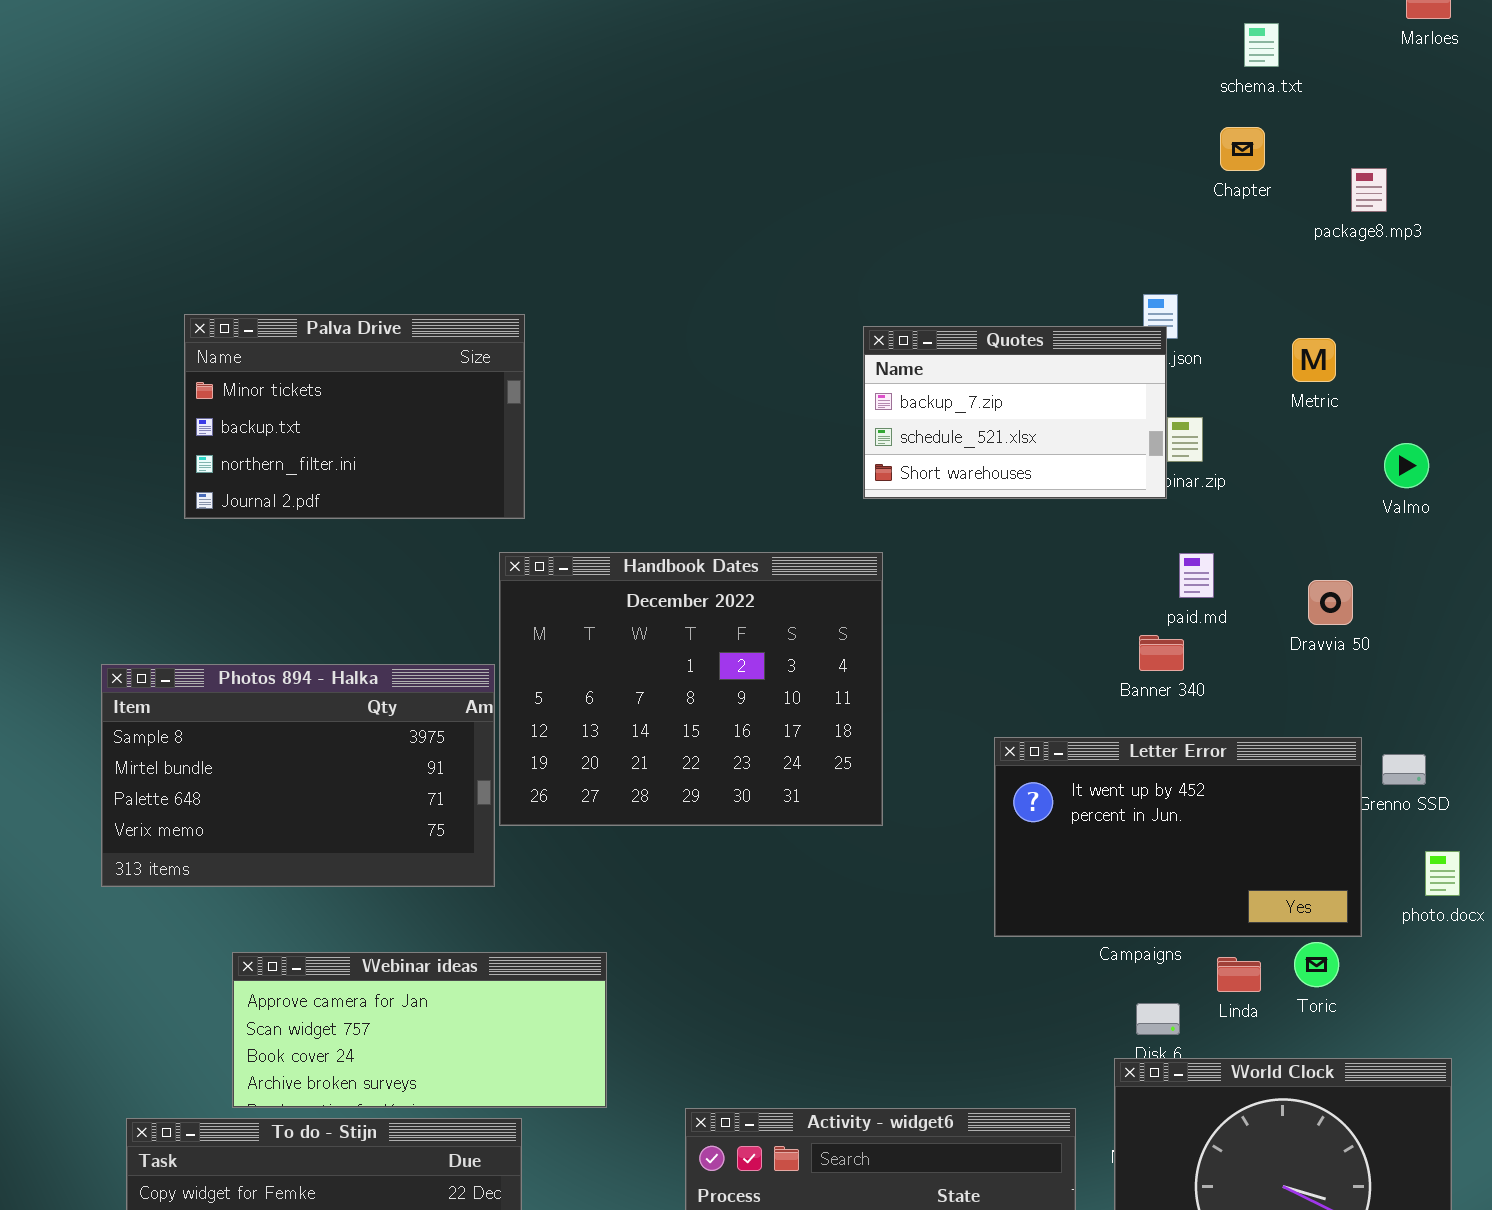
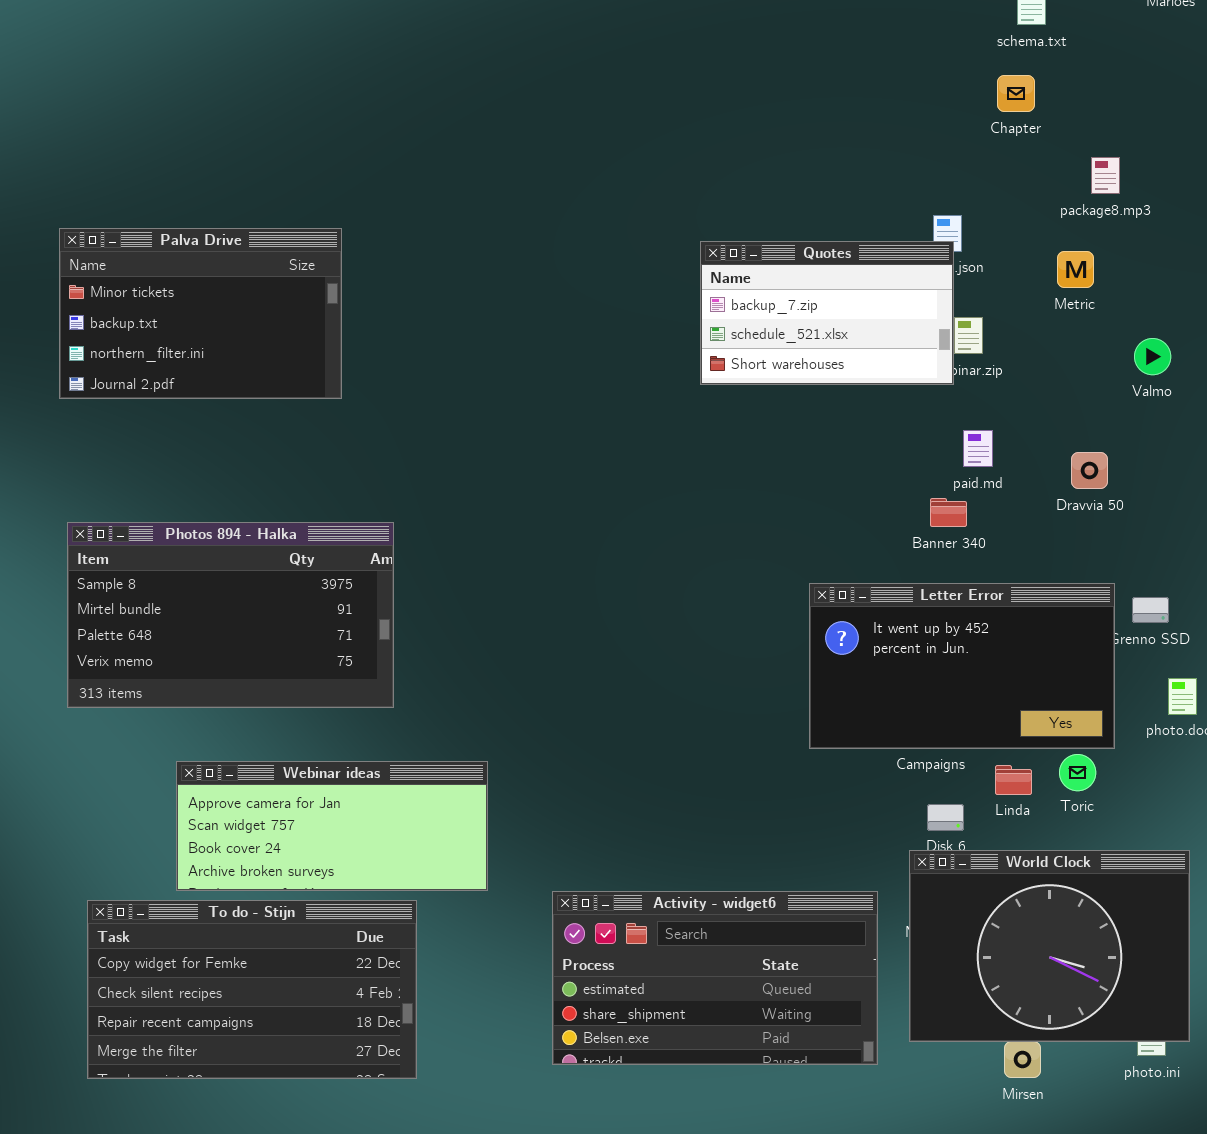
package8.mp3: [1351,168,1387,212] -> [1091,157,1120,194], moved
Palva Drive: [184,314,525,519] -> [59,228,342,399], moved
Handbook Dates: [499,552,883,826] -> none, closed

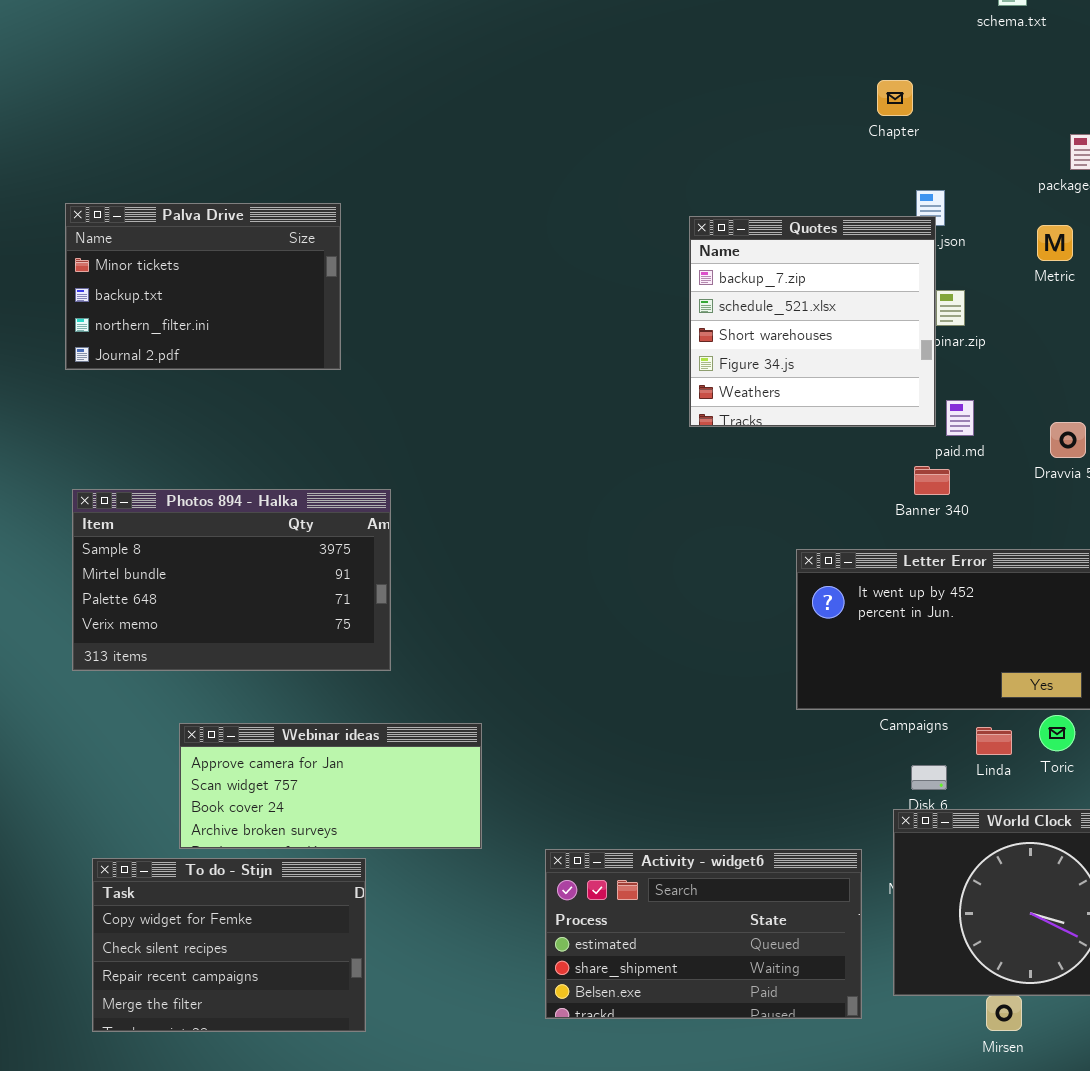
Chapter: [997,75,1035,112] -> [877,80,913,116], moved
Quotes: [700,241,954,385] -> [689,216,936,427], resized
To do - Stijn: [87,900,417,1079] -> [92,858,366,1032], resized

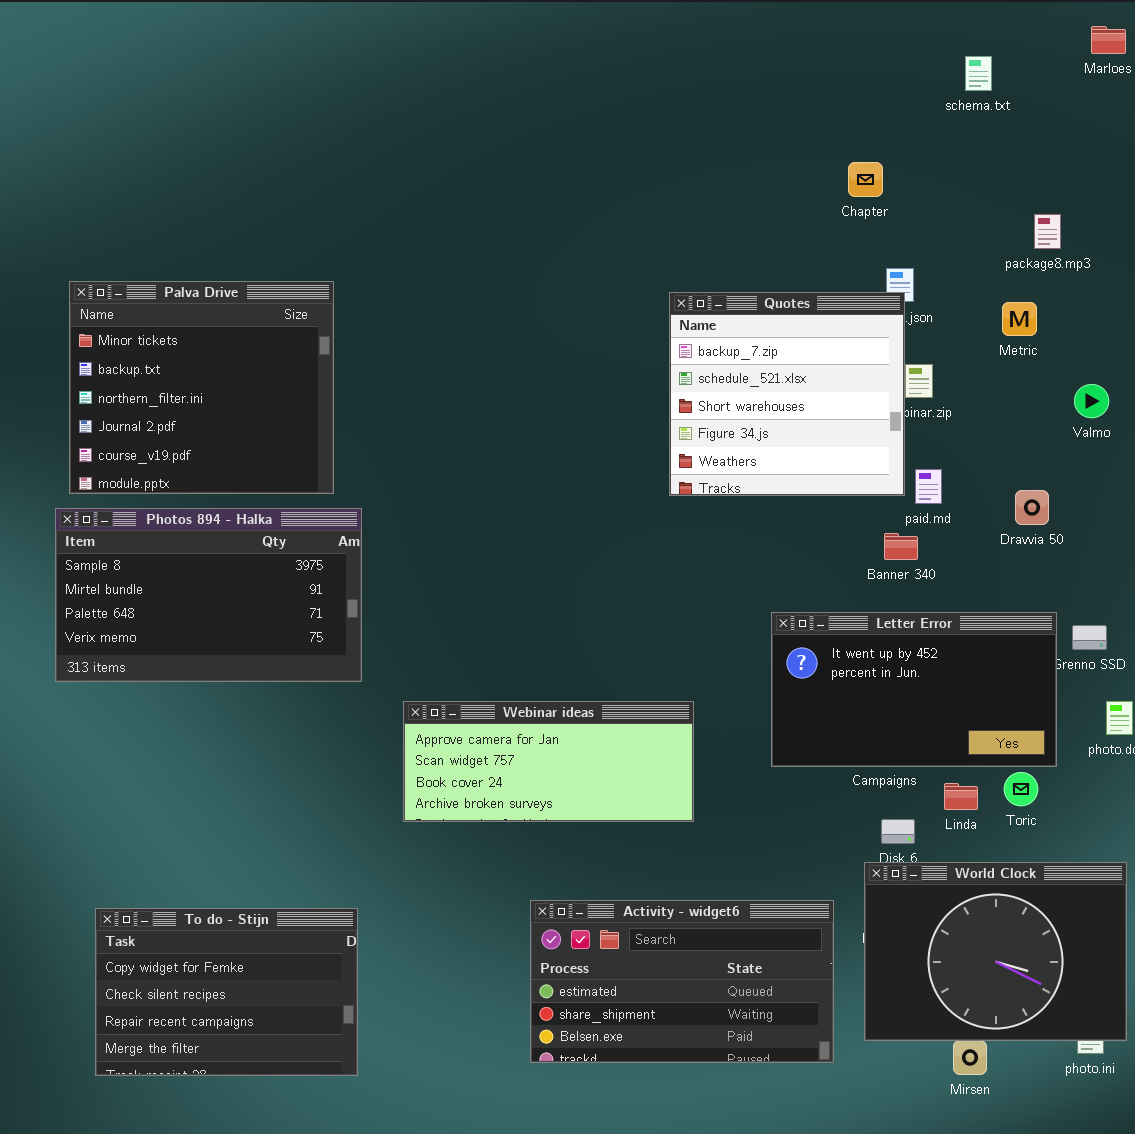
Palva Drive: [65,203,341,370] -> [69,281,334,494], resized
Photos 894 - Halka: [72,489,391,671] -> [55,508,362,682], moved
Webinar ideas: [179,723,482,849] -> [403,701,694,822], moved

